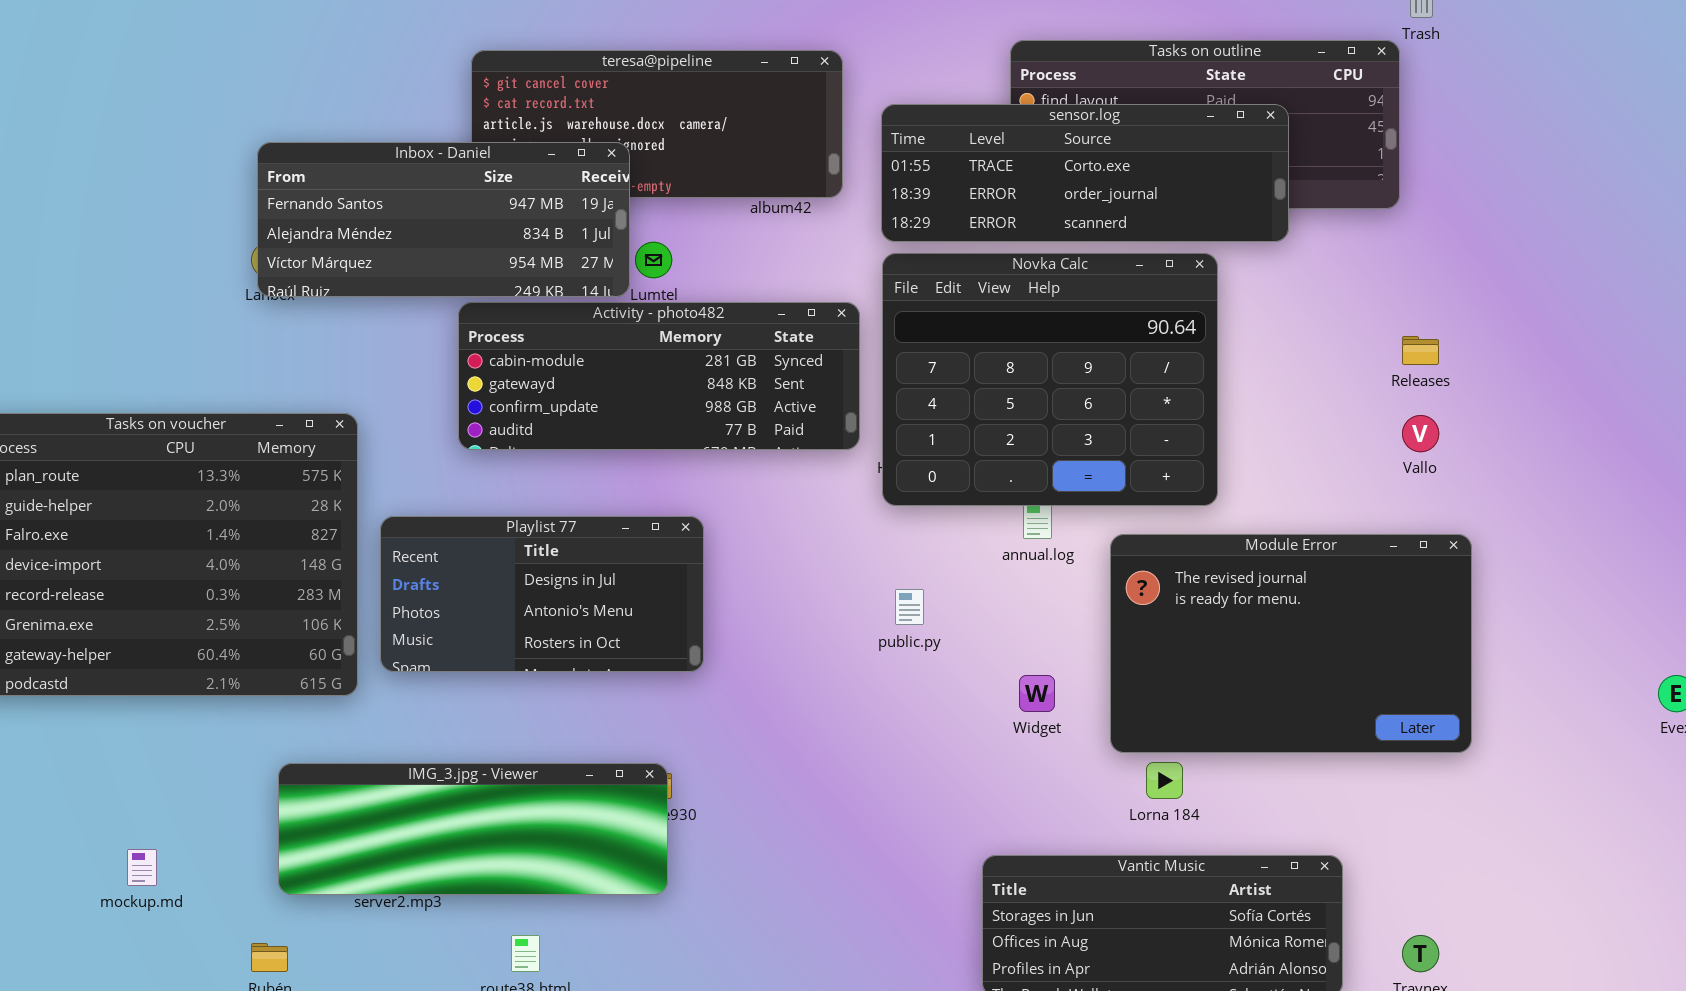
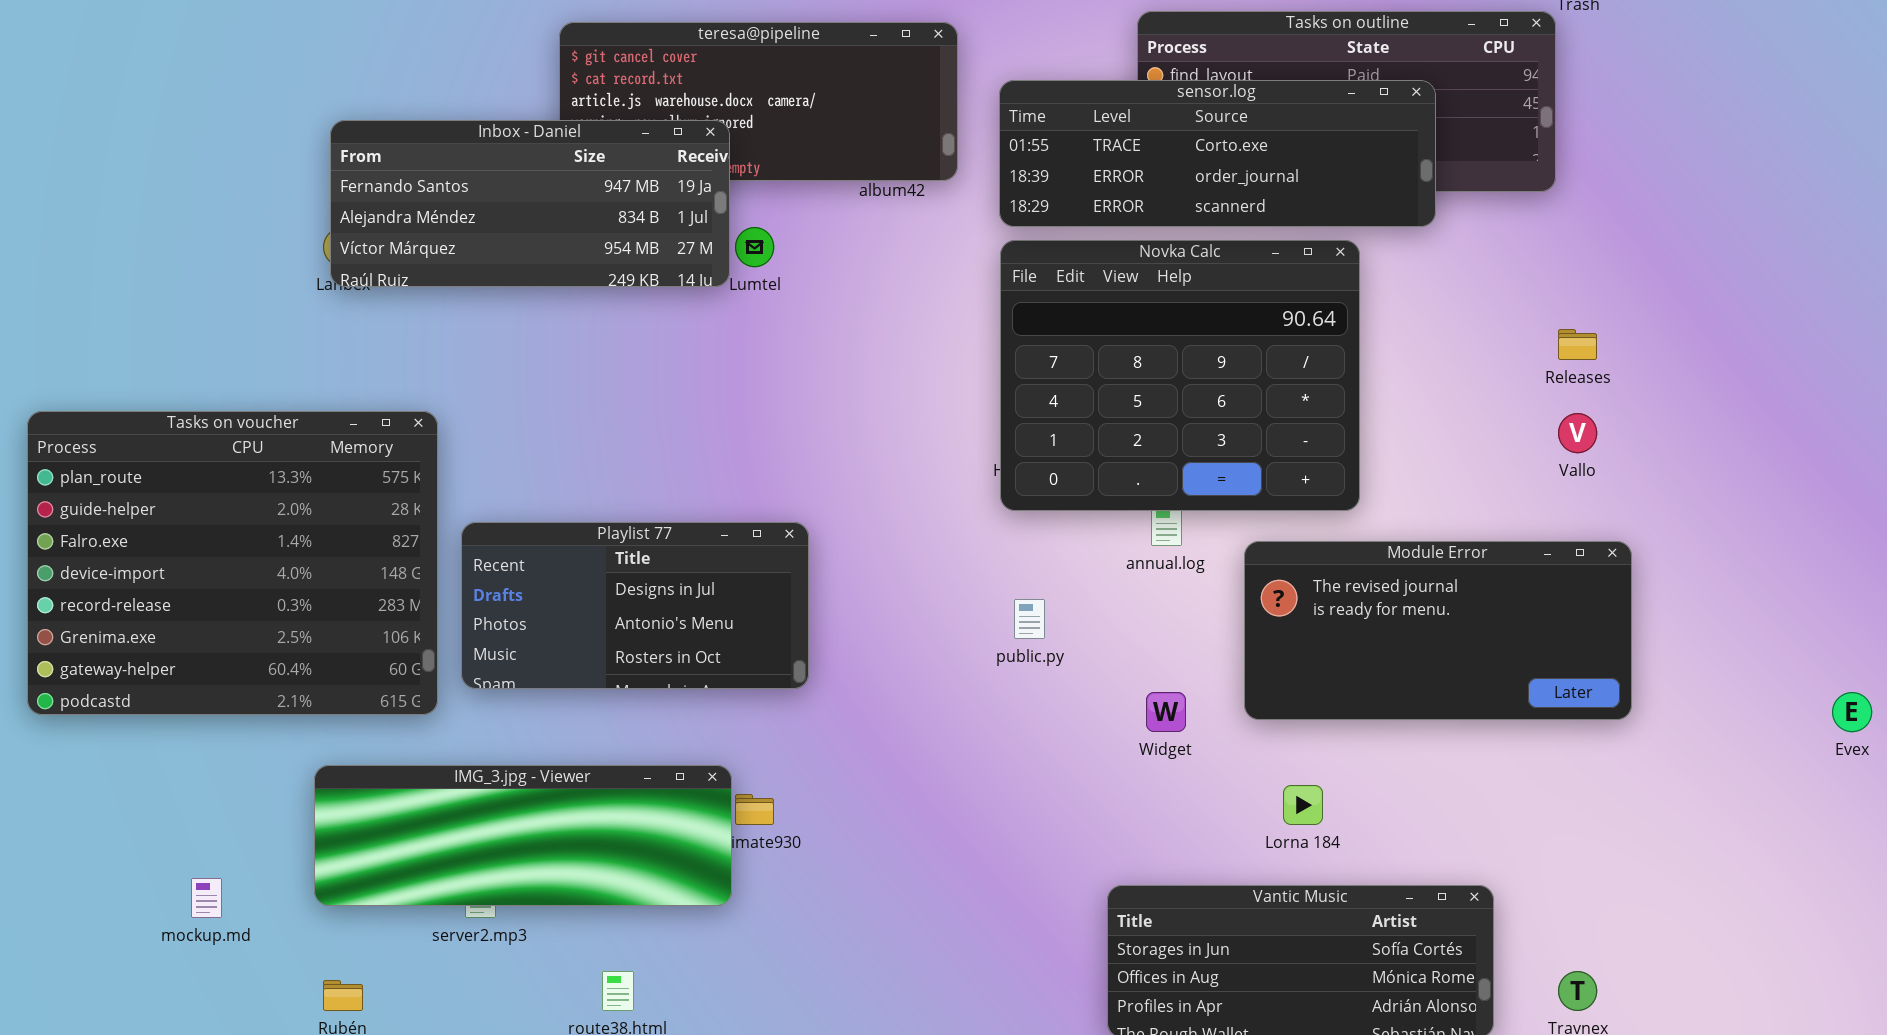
Activity - photo482: [458,302,860,450] -> none, closed
Module Error: [1110,534,1472,753] -> [1244,541,1632,720], resized
IMG_3.jpg - Viewer: [278,763,668,895] -> [314,765,732,906], moved

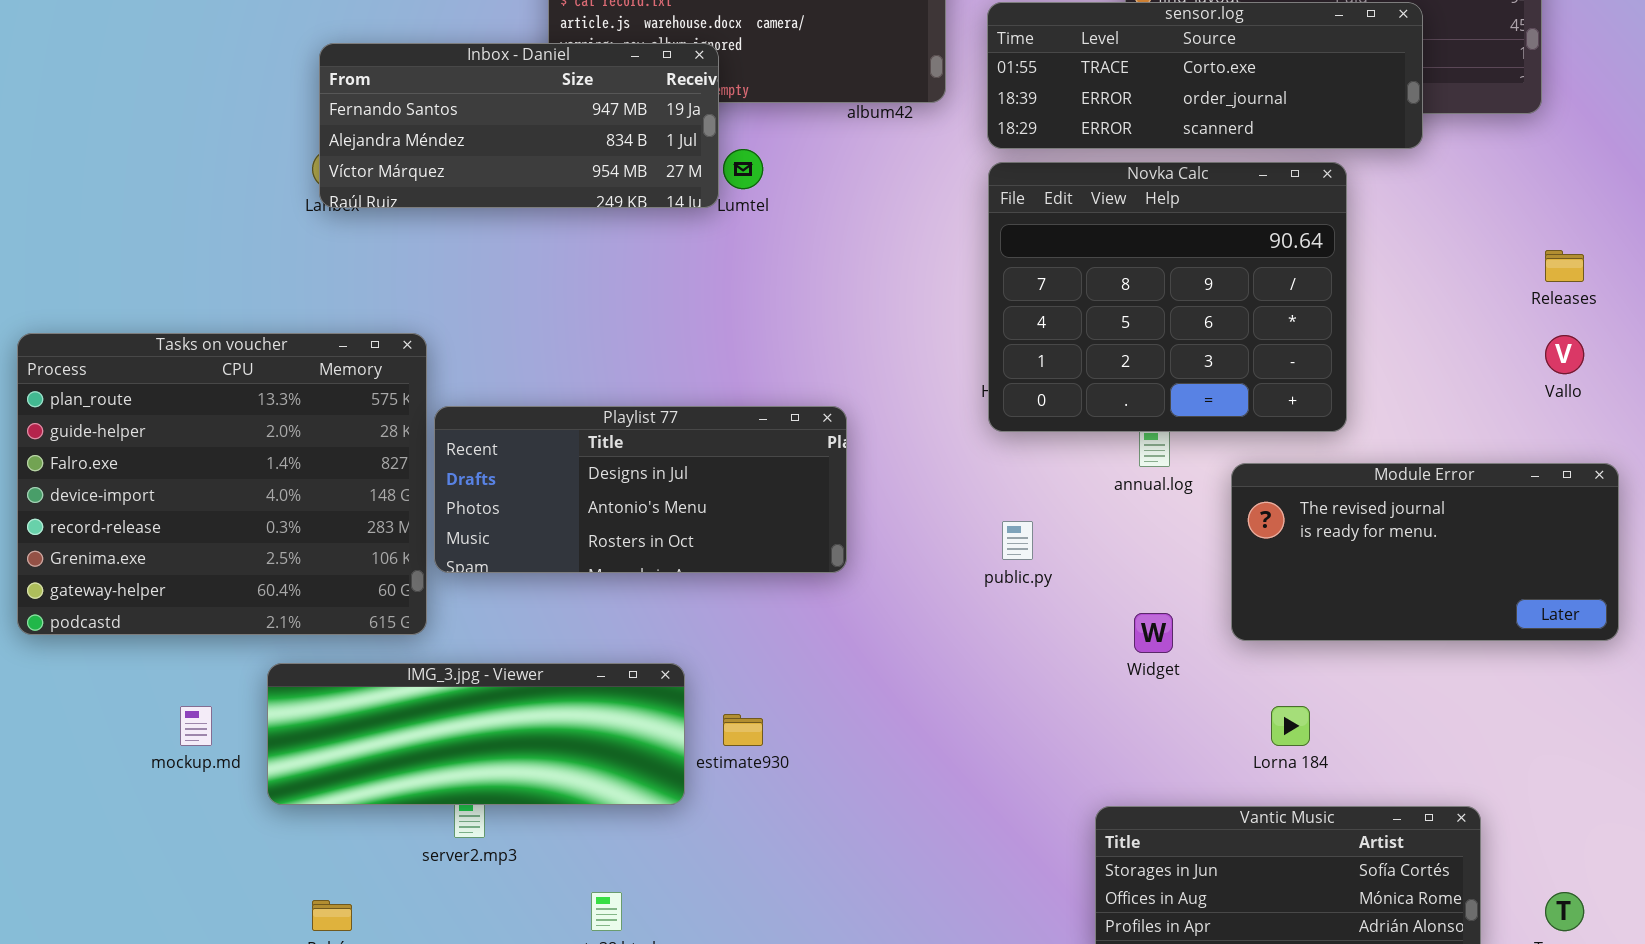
Playlist 77: [461,522,809,689] -> [434,406,847,573], moved, resized
IMG_3.jpg - Viewer: [314,765,732,906] -> [267,663,685,805], moved
mockup.md: [191,878,222,918] -> [180,706,212,746], moved

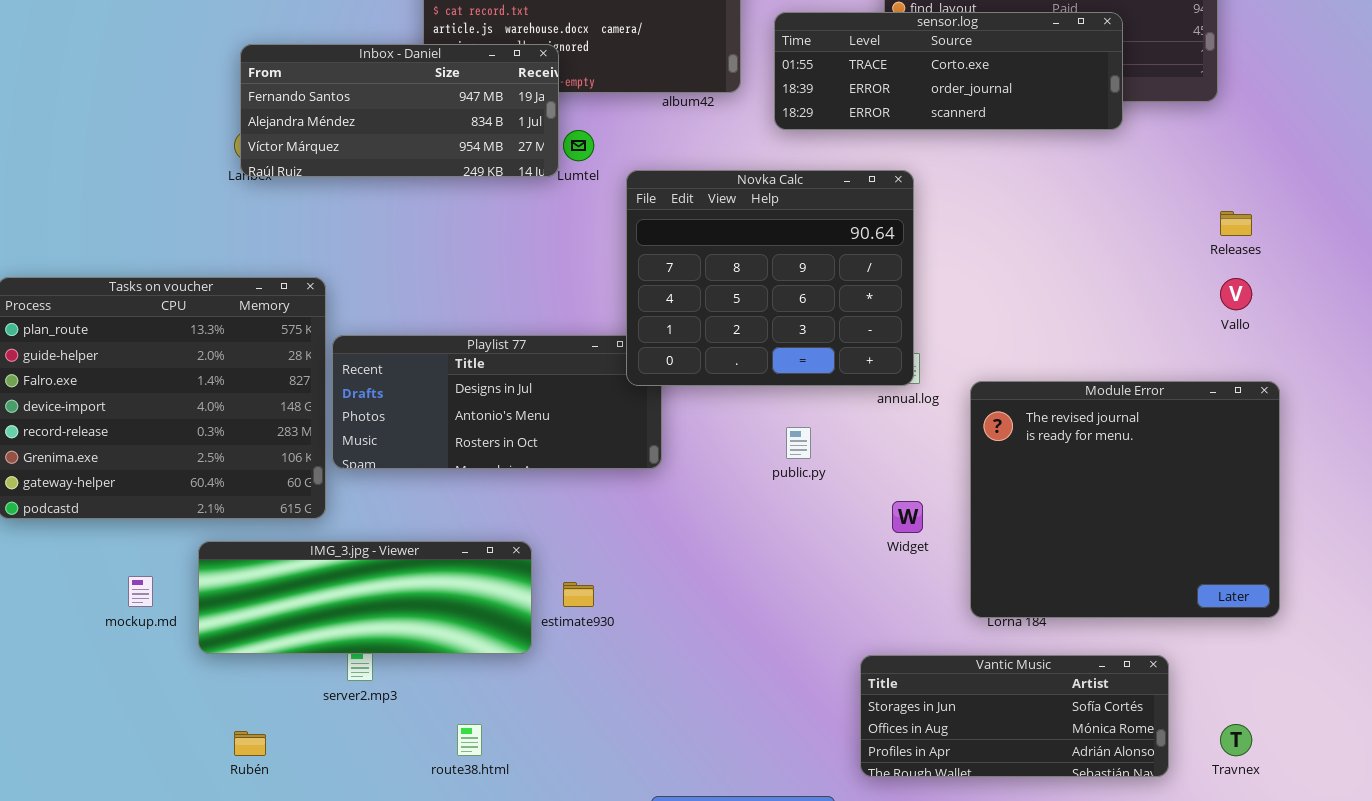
Novka Calc: [988,162,1347,432] -> [626,170,914,386], moved
Module Error: [1231,463,1619,641] -> [970,381,1280,618], resized

